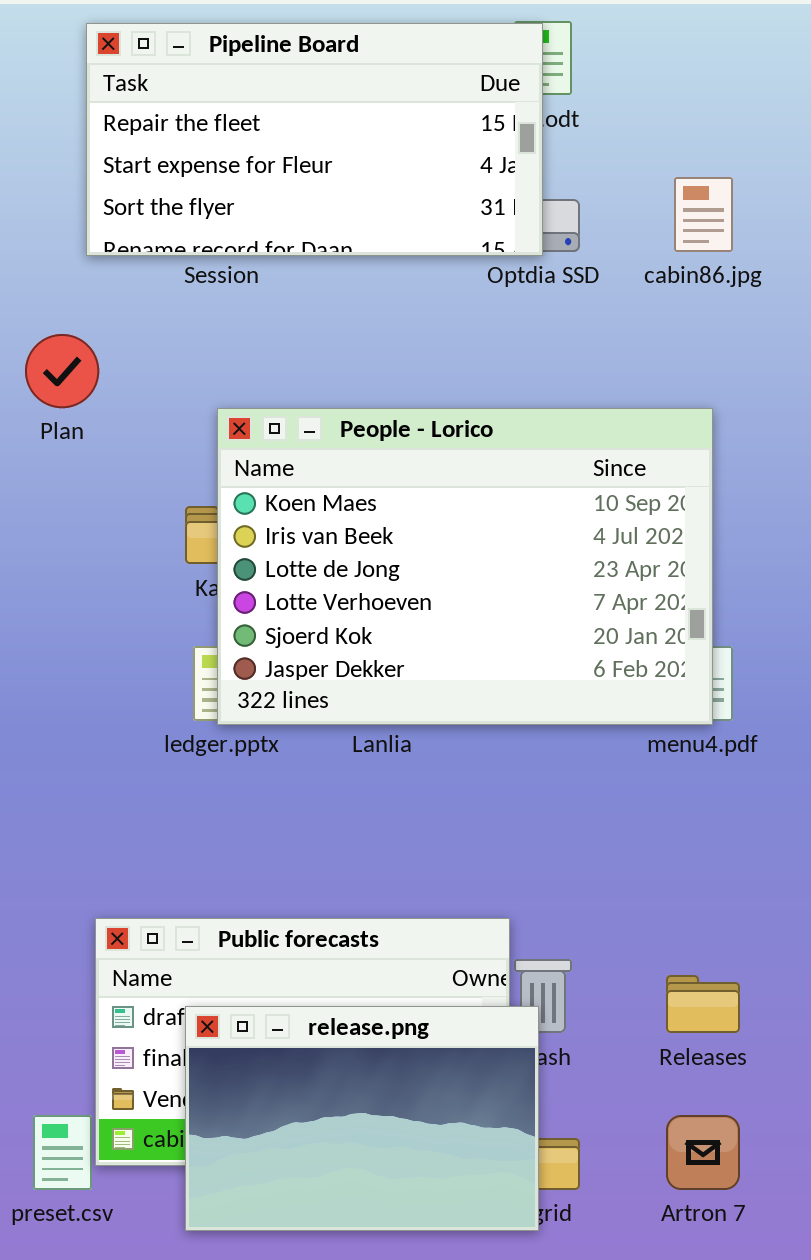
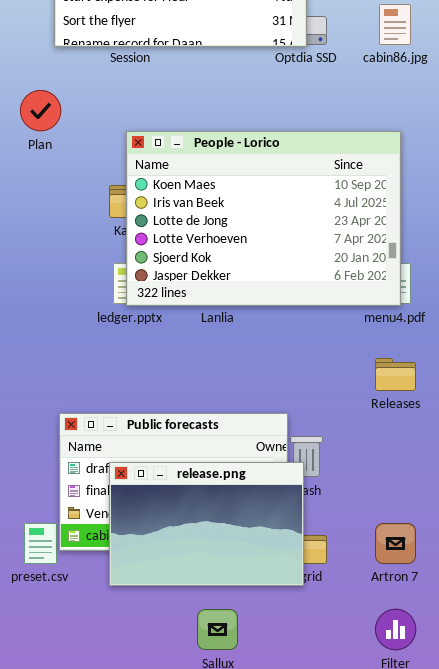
Releases: [666,975,740,1033] -> [375,358,416,391], moved

